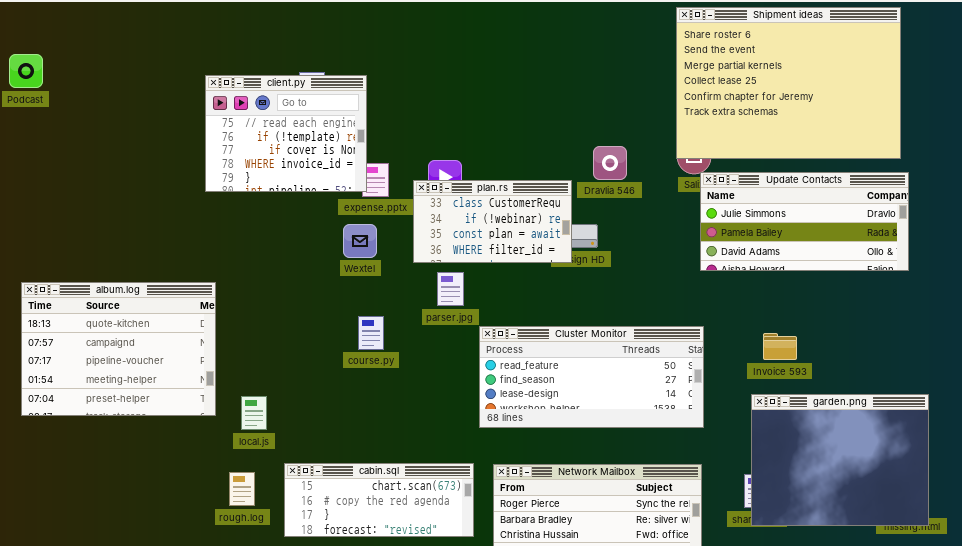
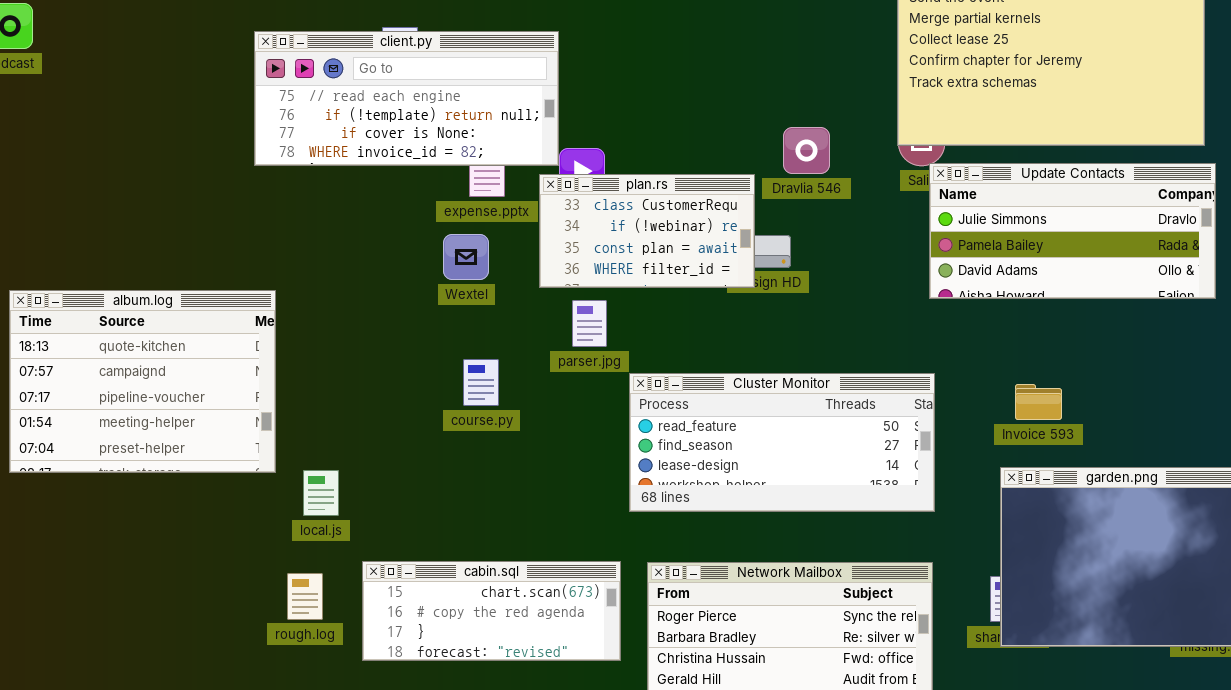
client.py: [205,75,367,192] -> [254,31,559,166], resized
album.log: [21,282,216,416] -> [9,290,276,473], moved

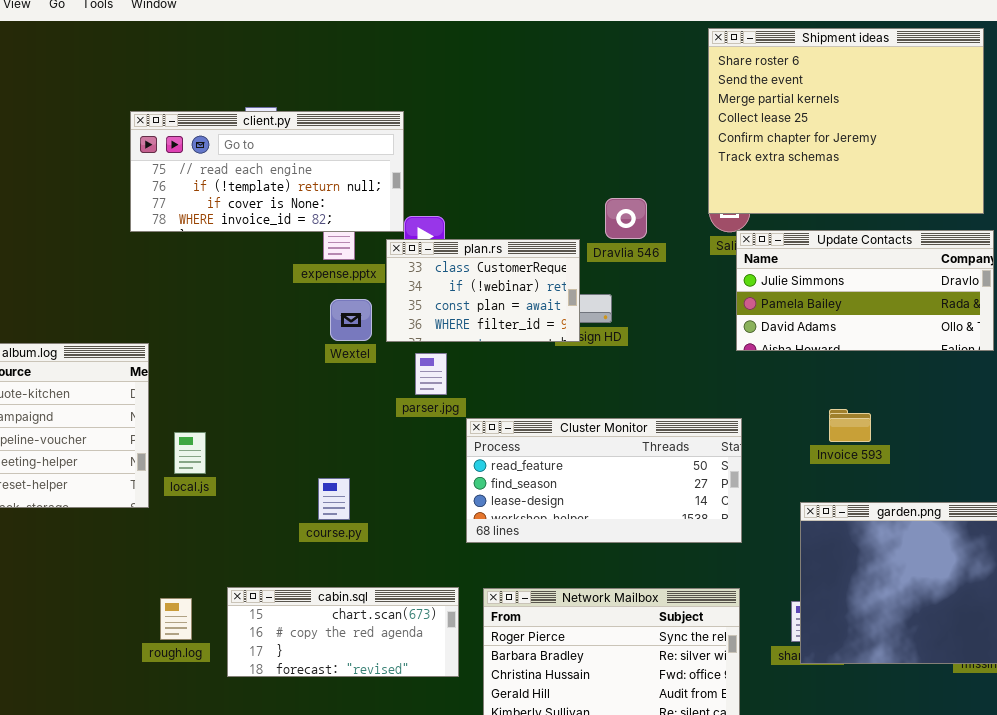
Wextel: [443,234,489,280] -> [330,299,372,341], moved
course.py: [463,359,499,406] -> [318,478,350,520], moved
Invoice 593: [1015,384,1062,420] -> [829,409,871,442], moved
local.js: [303,470,339,516] -> [174,432,206,474], moved

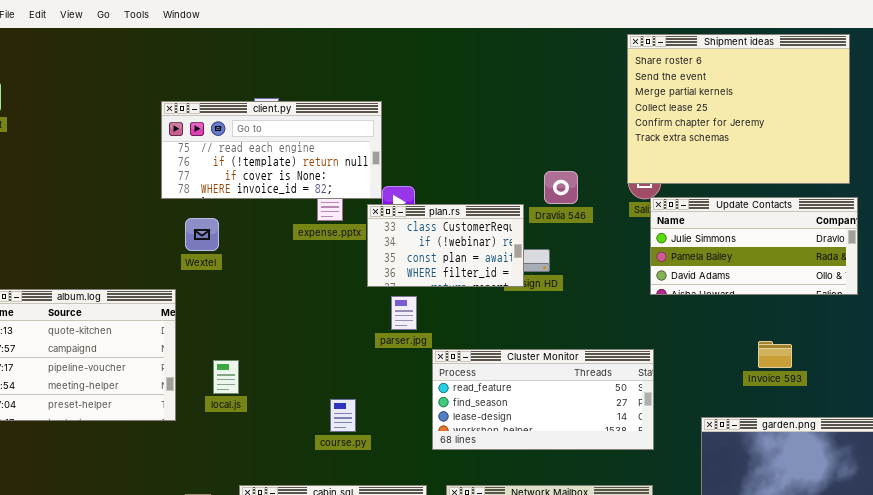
Wextel: [330,299,372,341] -> [185,218,219,251], moved
Invoice 593: [829,409,871,442] -> [758,341,792,368], moved
local.js: [174,432,206,474] -> [213,360,239,394], moved
course.py: [318,478,350,520] -> [330,399,356,432], moved

